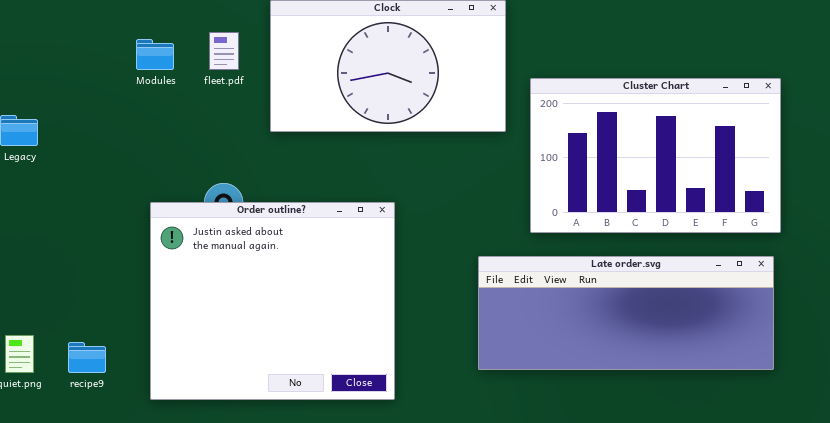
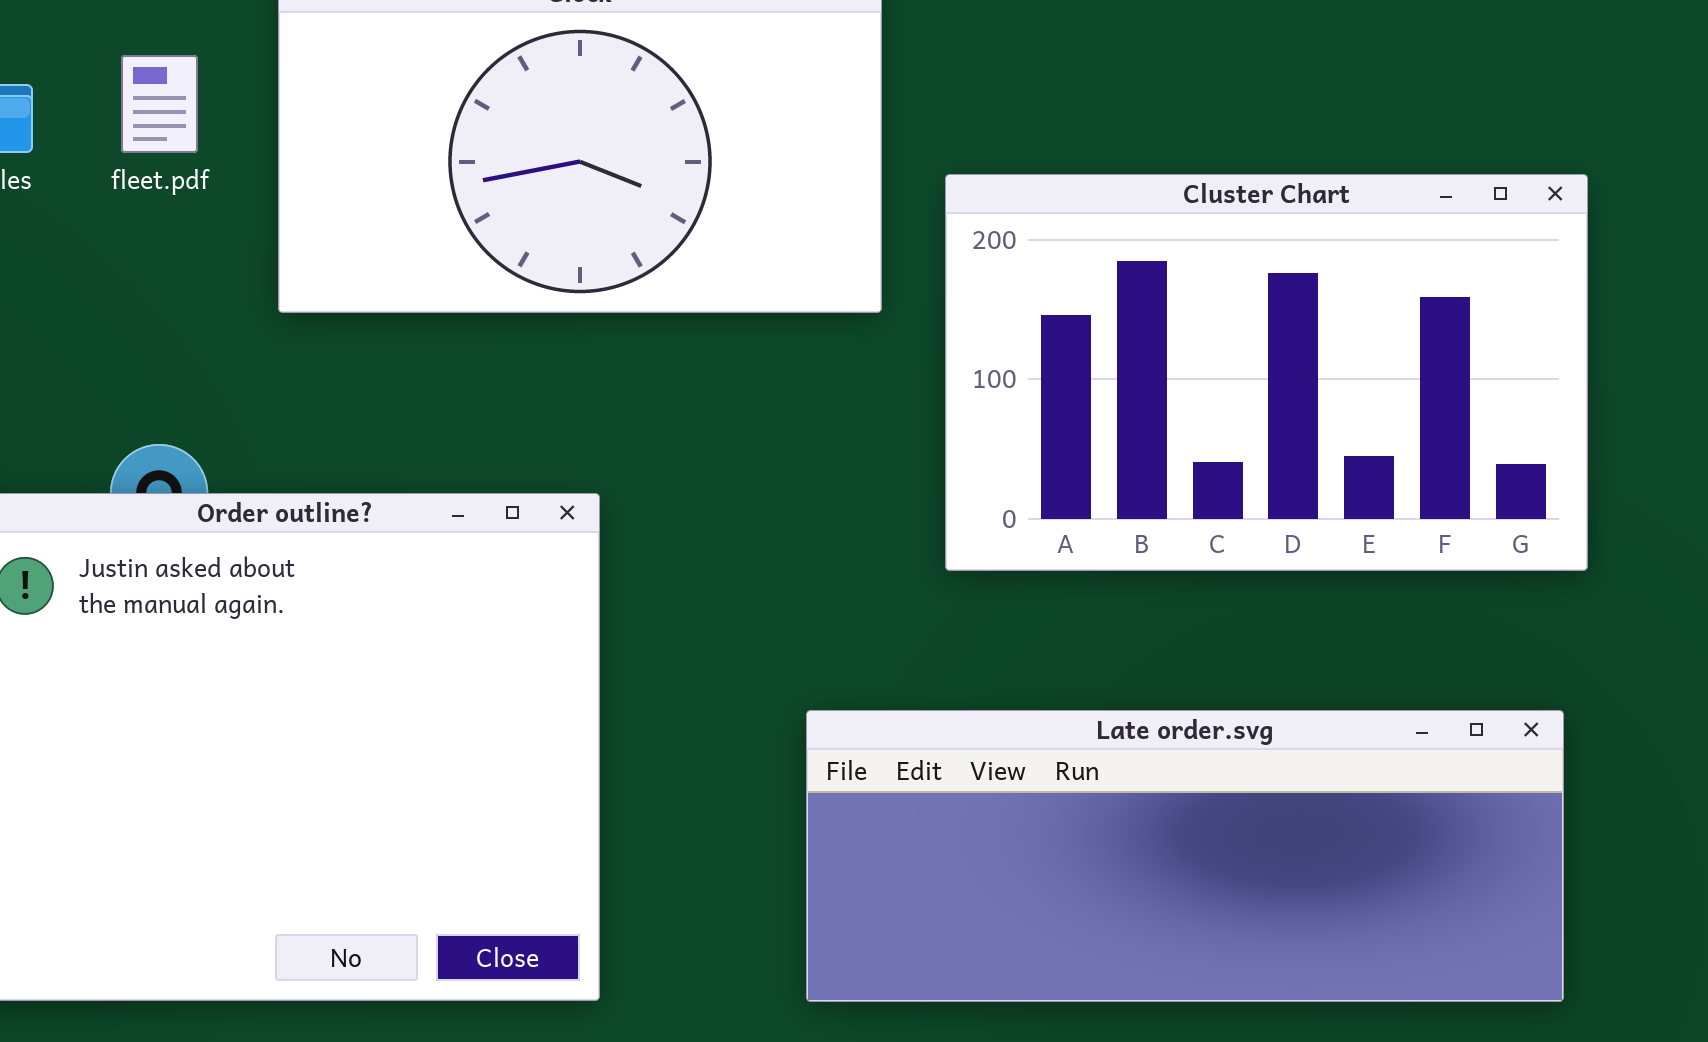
Late order.svg: [478,256,774,370] -> [806,710,1564,1002], moved

